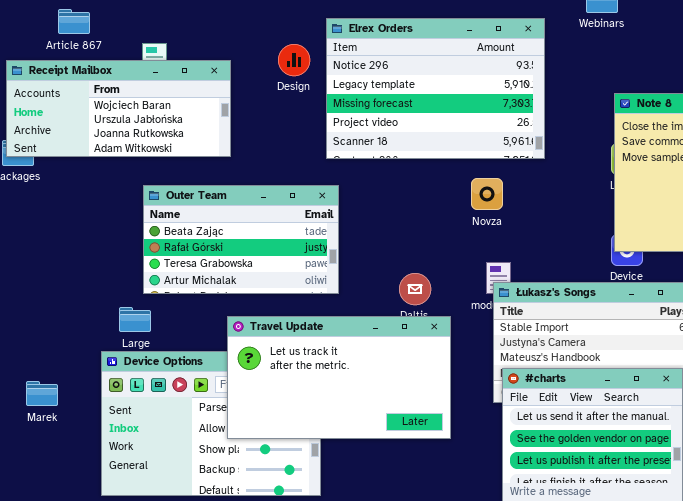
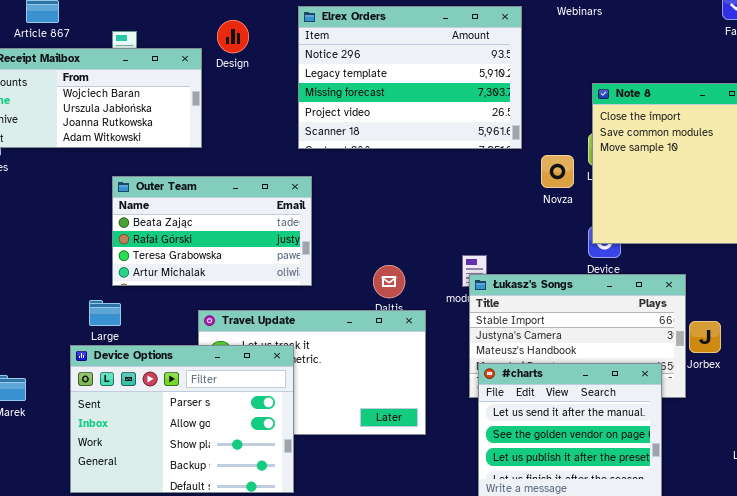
Design: [278,44,310,76] -> [217,20,249,53], moved
Novza: [471,178,503,210] -> [541,155,574,188], moved
Device Options: [101,351,321,496] -> [70,345,294,493], raised

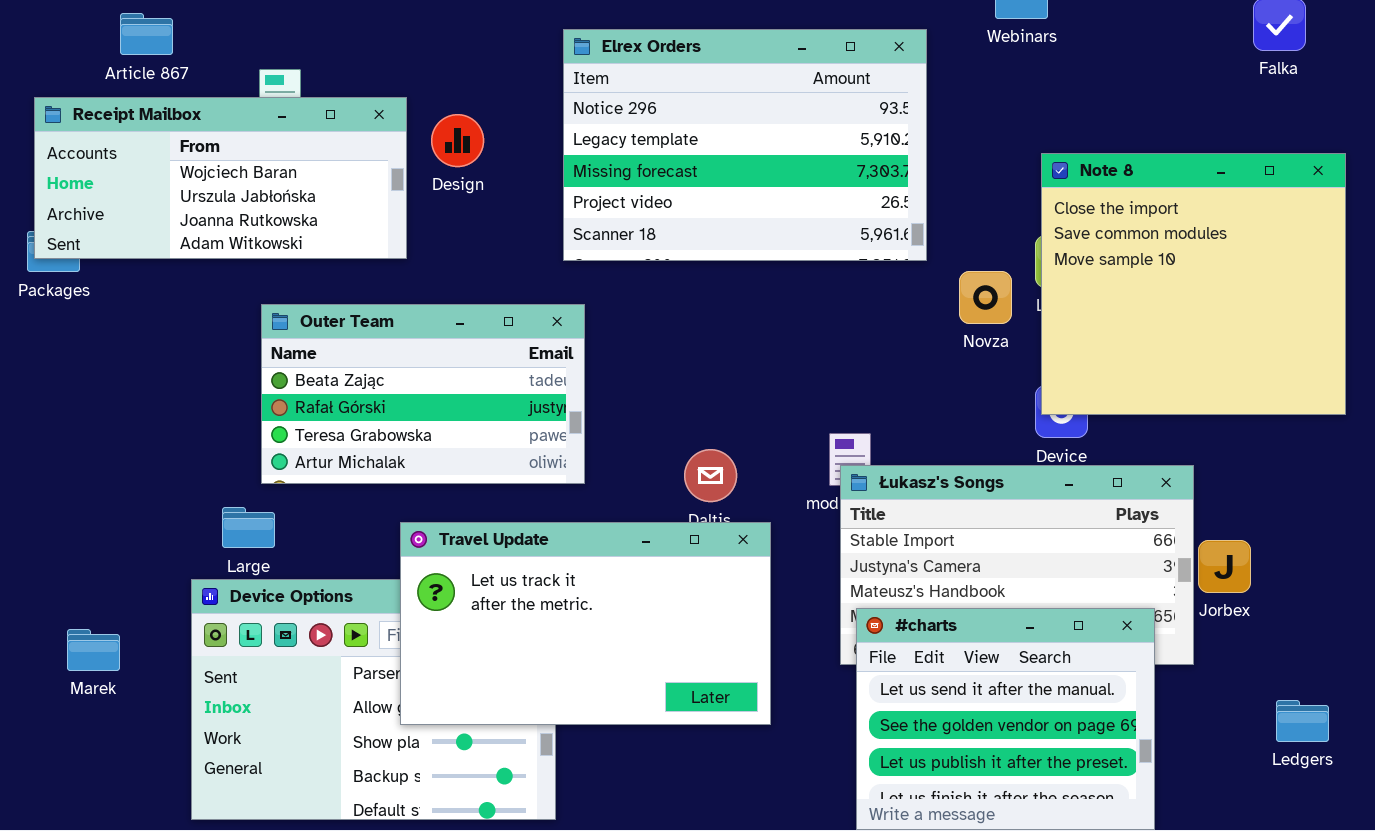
Design: [217,20,249,53] -> [431,114,484,167], moved
Travel Update: [198,310,426,435] -> [400,522,771,725], raised

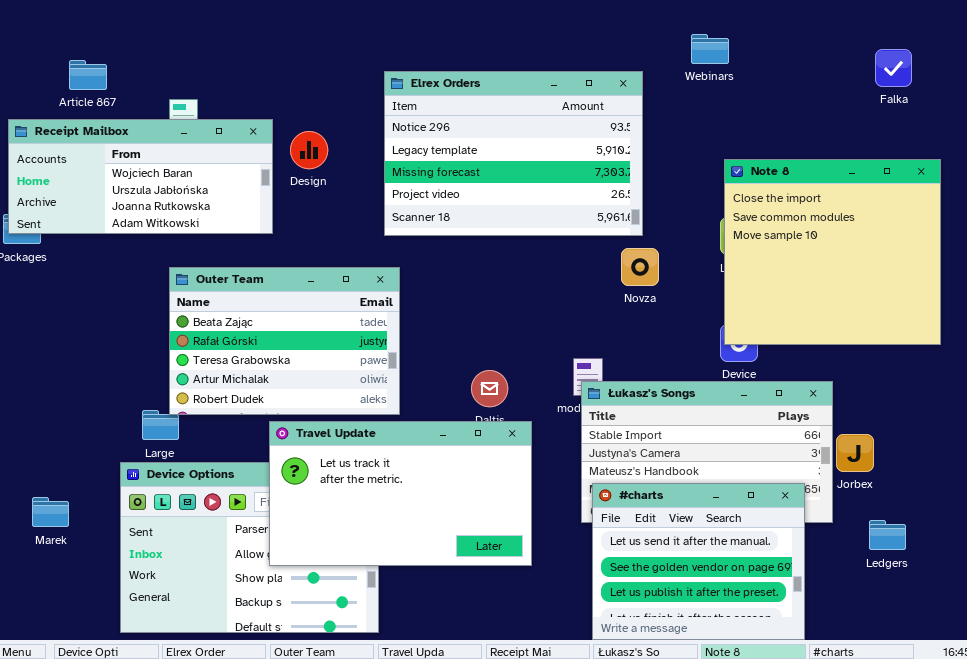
Novza: [959,271,1012,324] -> [621,248,659,286], moved
Outer Team: [261,304,585,484] -> [169,267,400,415], resized
Ledgers: [1276,700,1329,742] -> [869,520,906,550], moved

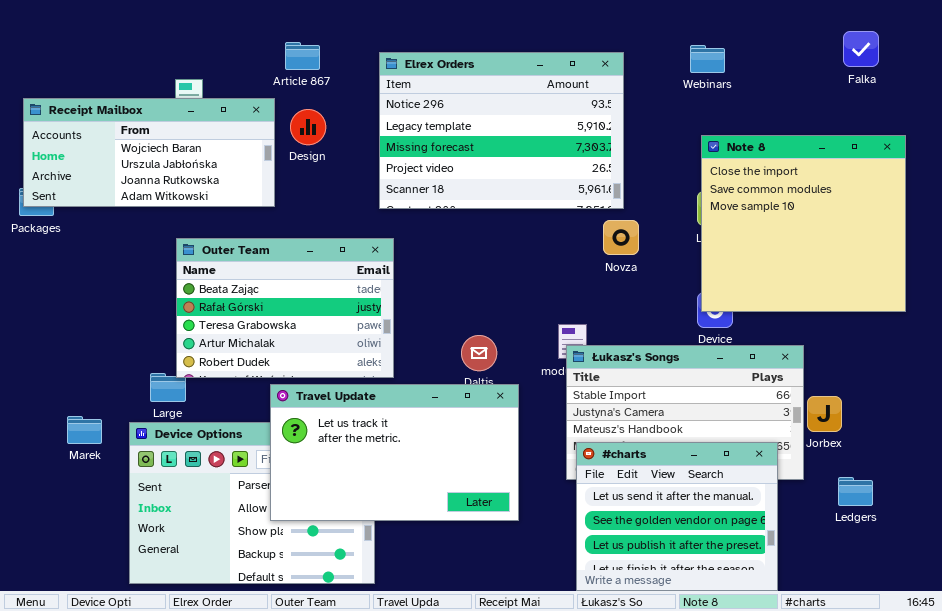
Webinars: [691,34,729,64] -> [690,45,725,73], moved
Article 867: [69,60,107,90] -> [285,42,320,70], moved
Marek: [32,497,69,527] -> [67,416,102,444], moved

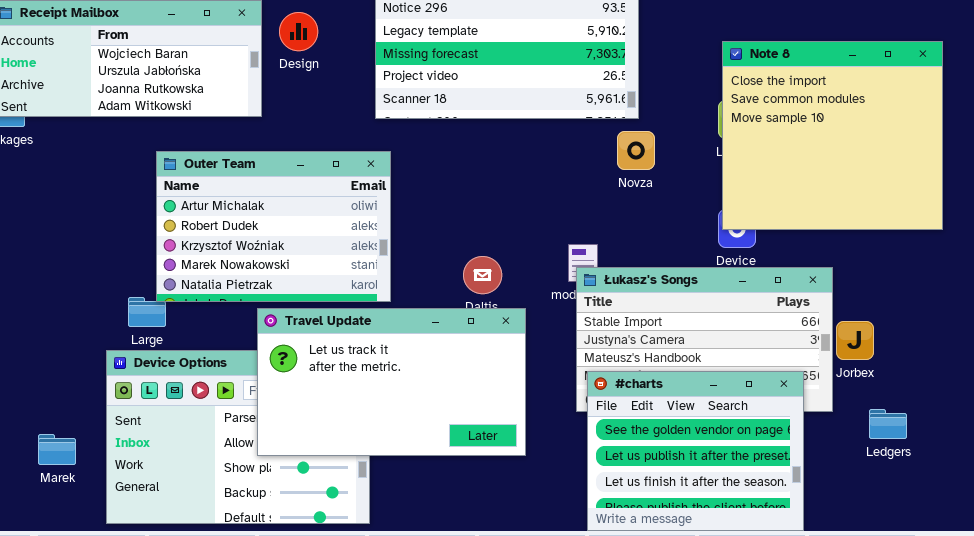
Outer Team: [176,238,394,378] -> [156,151,391,302], scrolled down 3 rows
Marek: [67,416,102,444] -> [38,434,76,465], moved
#charts: [576,442,778,591] -> [587,371,804,531], scrolled down 1 row

